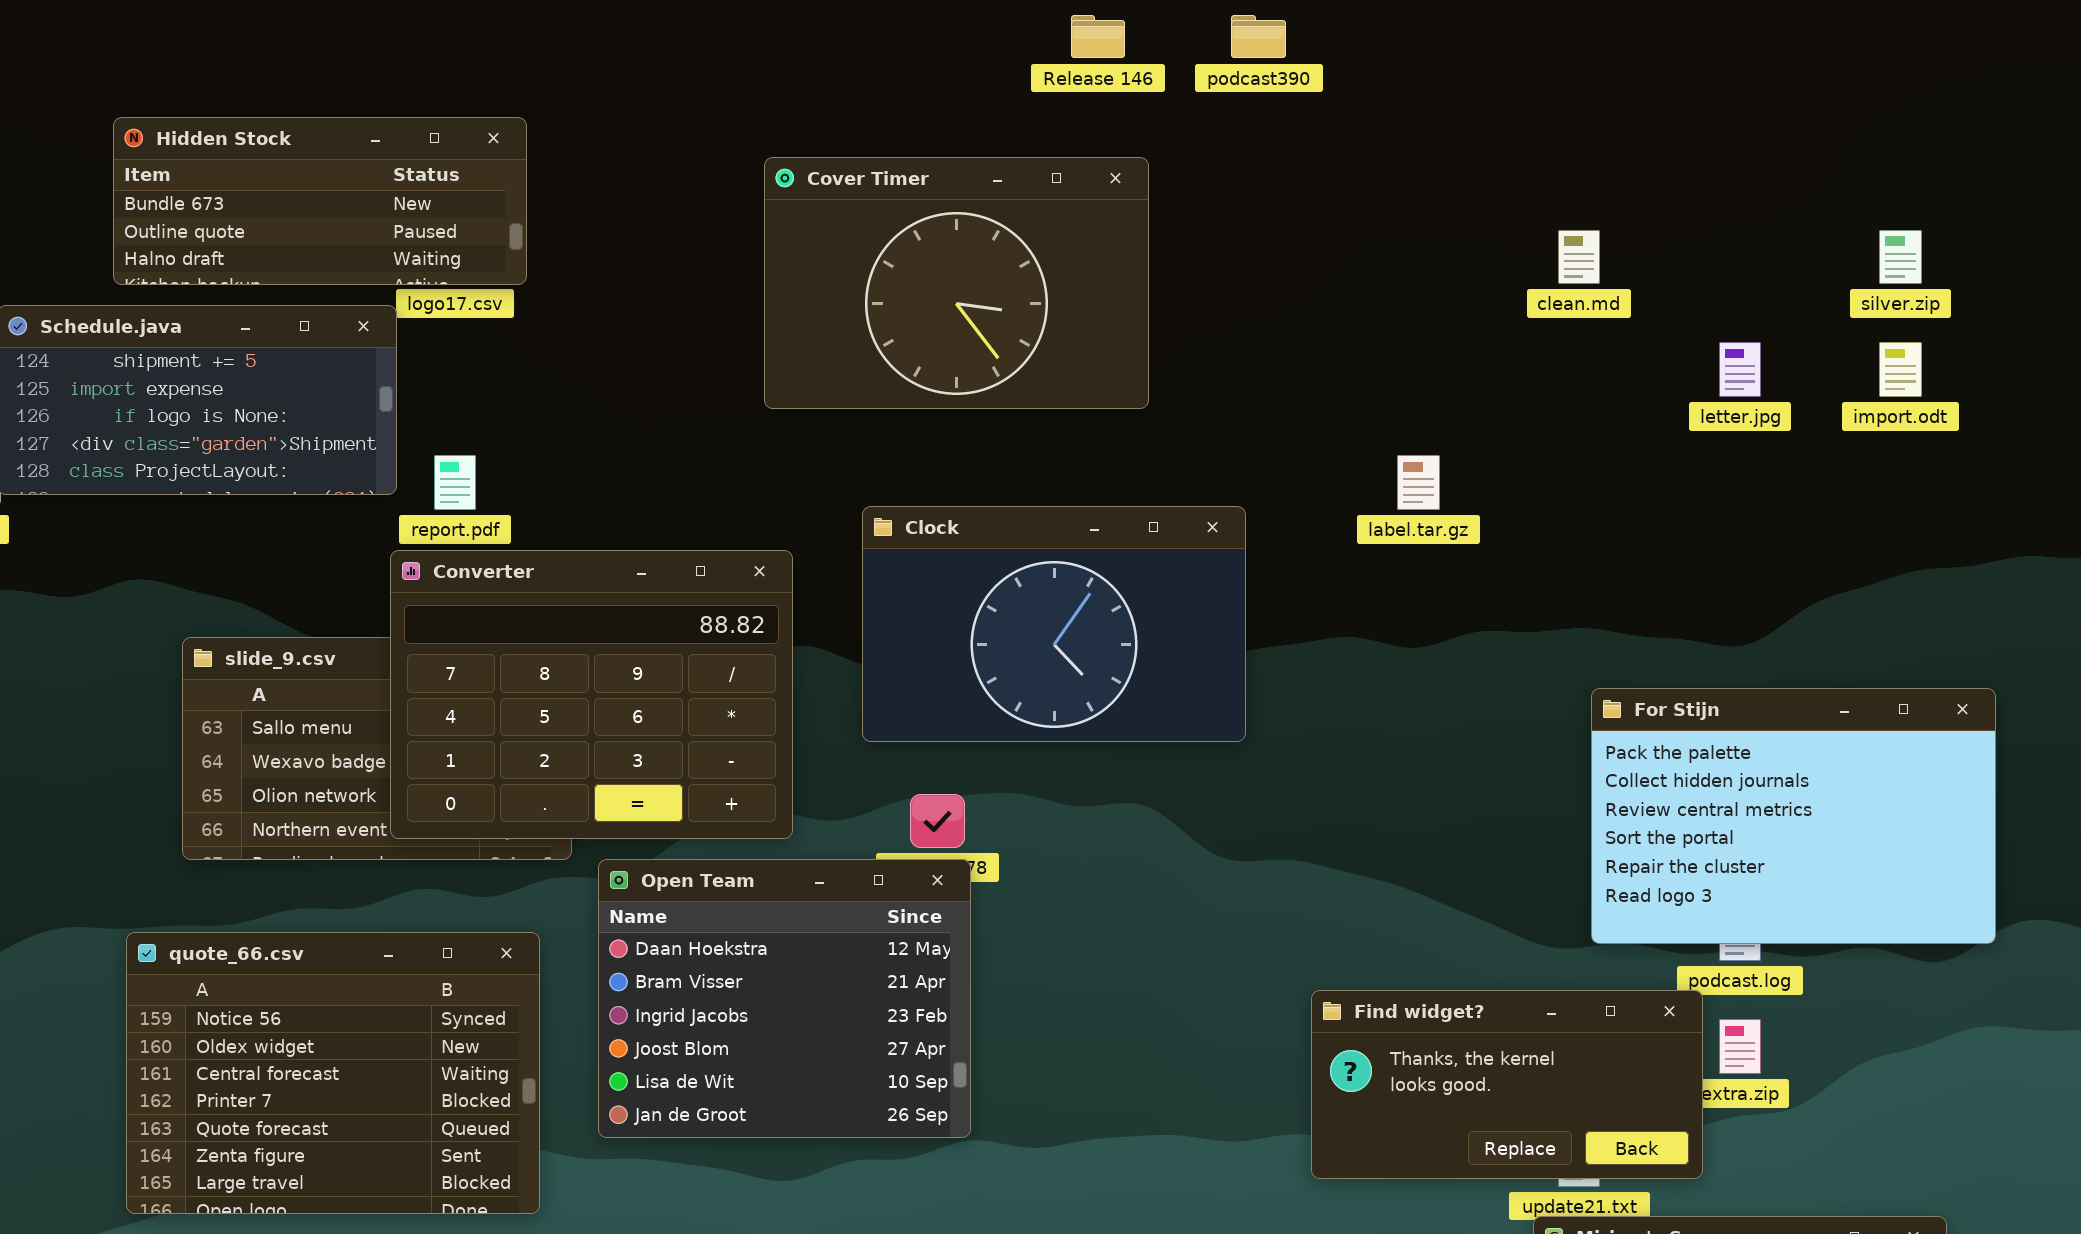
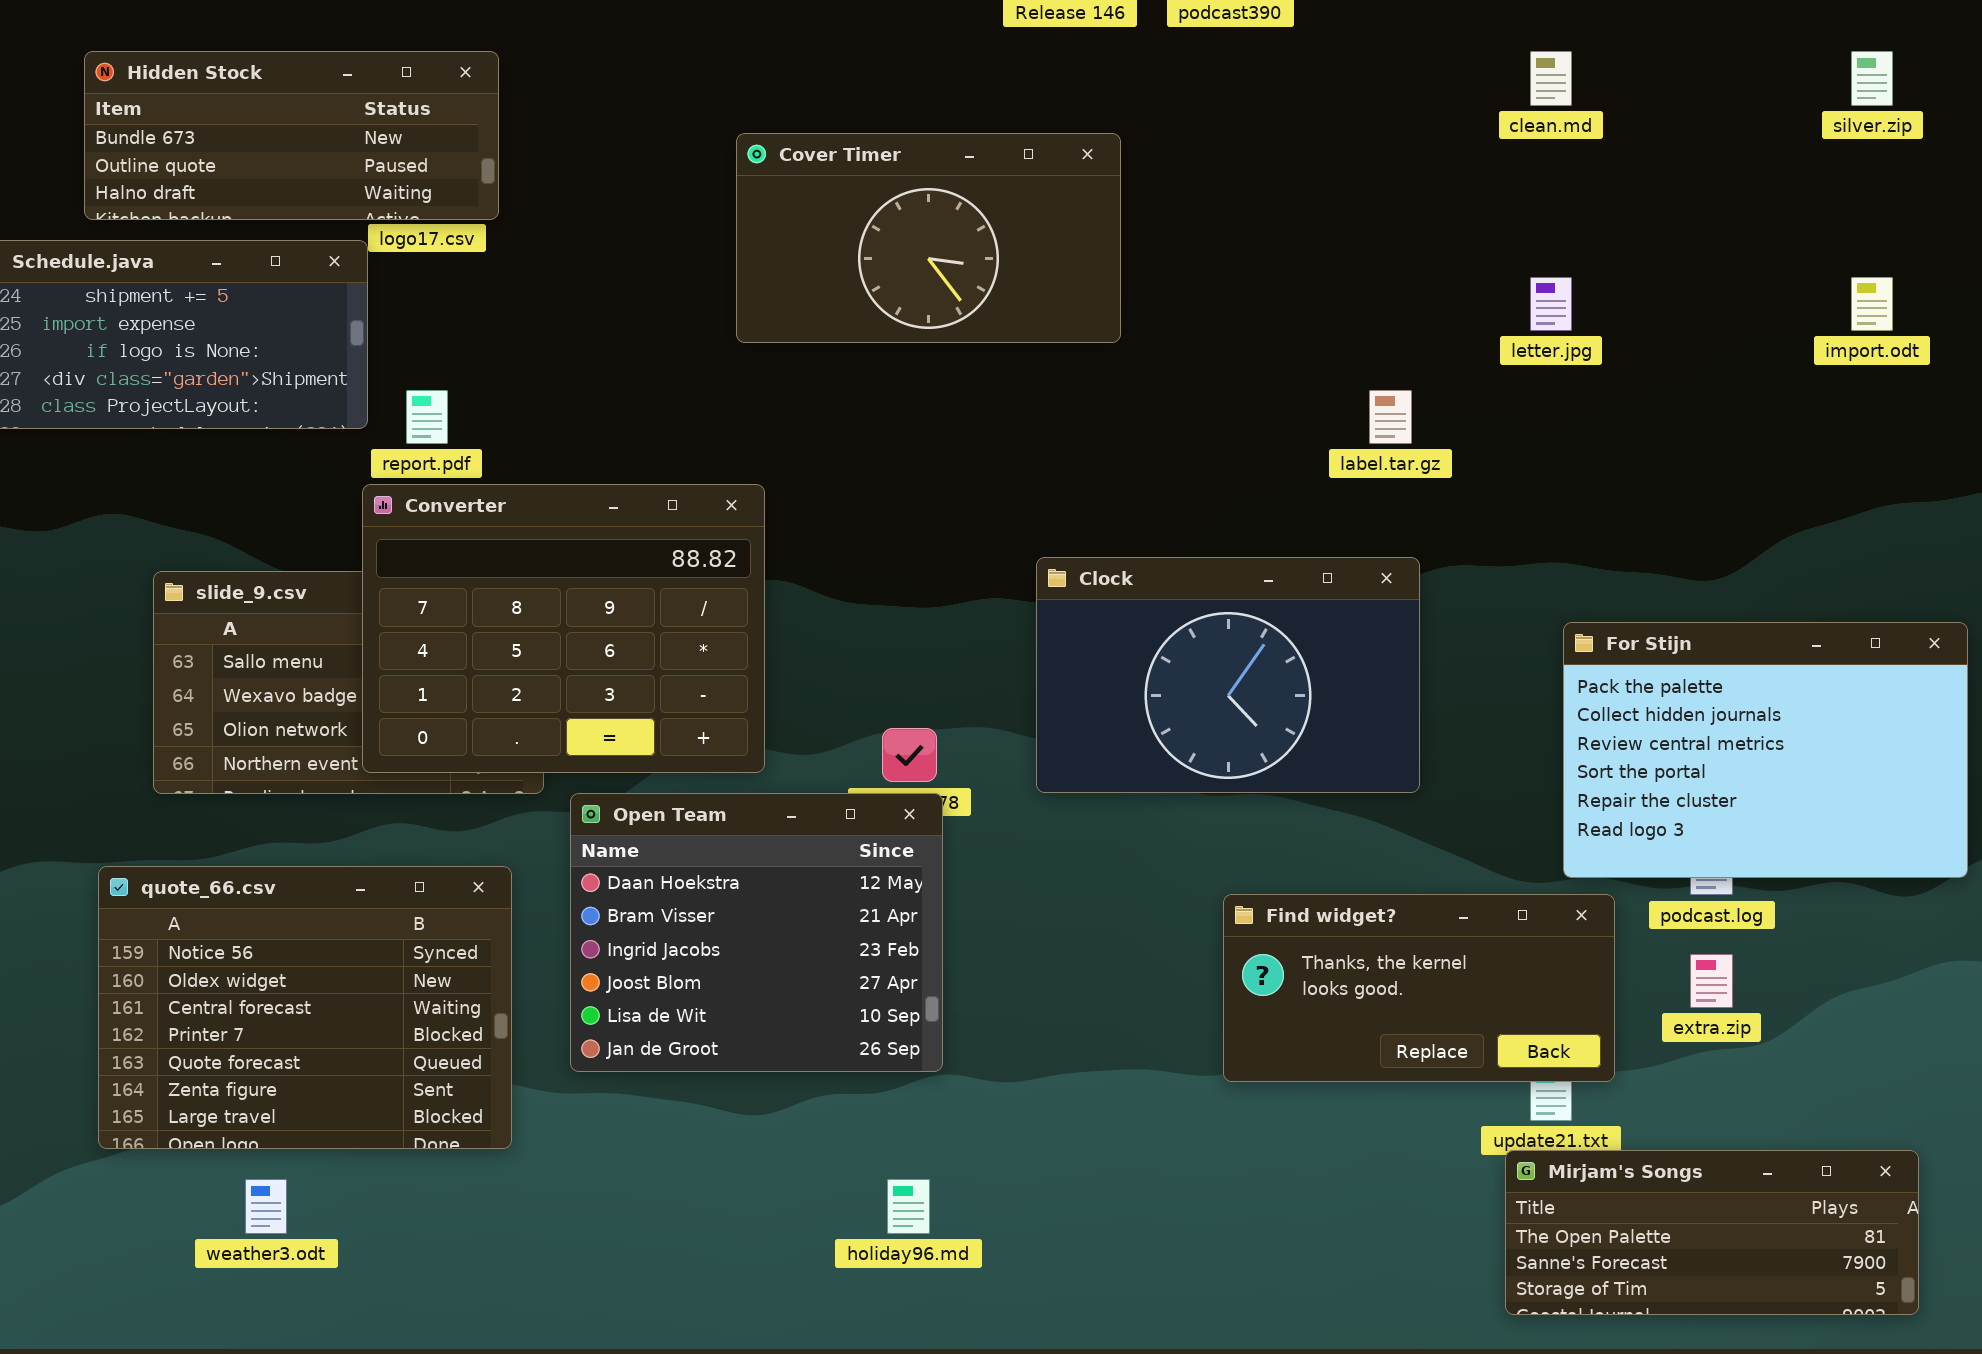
Cover Timer: [764,157,1149,409] -> [736,133,1121,343], resized
clean.md: [1558,230,1600,284] -> [1530,51,1572,106], moved
silver.zip: [1879,230,1922,284] -> [1851,51,1893,106], moved
letter.jpg: [1719,342,1761,397] -> [1530,277,1572,331], moved
Clock: [862,506,1246,742] -> [1036,557,1420,793], moved
Find widget?: [1311,990,1703,1179] -> [1223,894,1615,1082], moved

